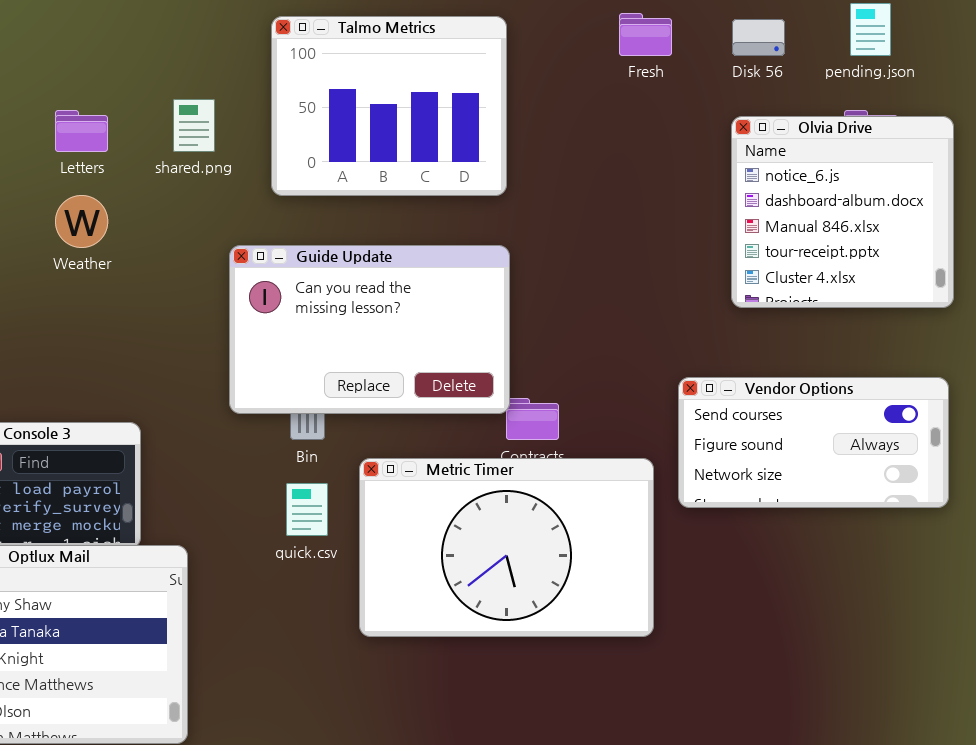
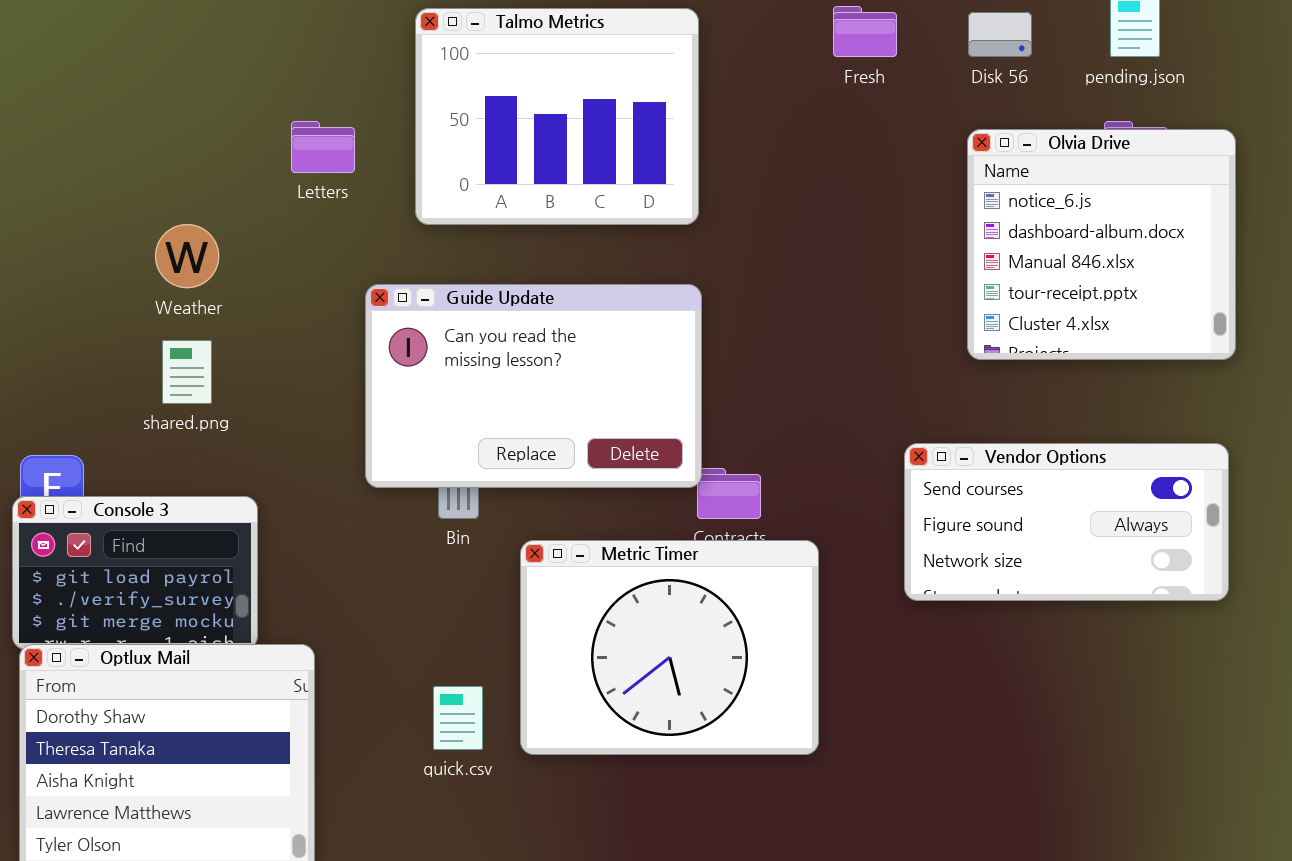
shared.png: [173,99,215,152] -> [162,340,212,404], moved
Letters: [55,110,108,152] -> [291,121,355,173], moved
Metric Timer: [359,458,654,637] -> [520,540,819,755], resized
quick.csv: [286,483,328,536] -> [433,686,483,750], moved

